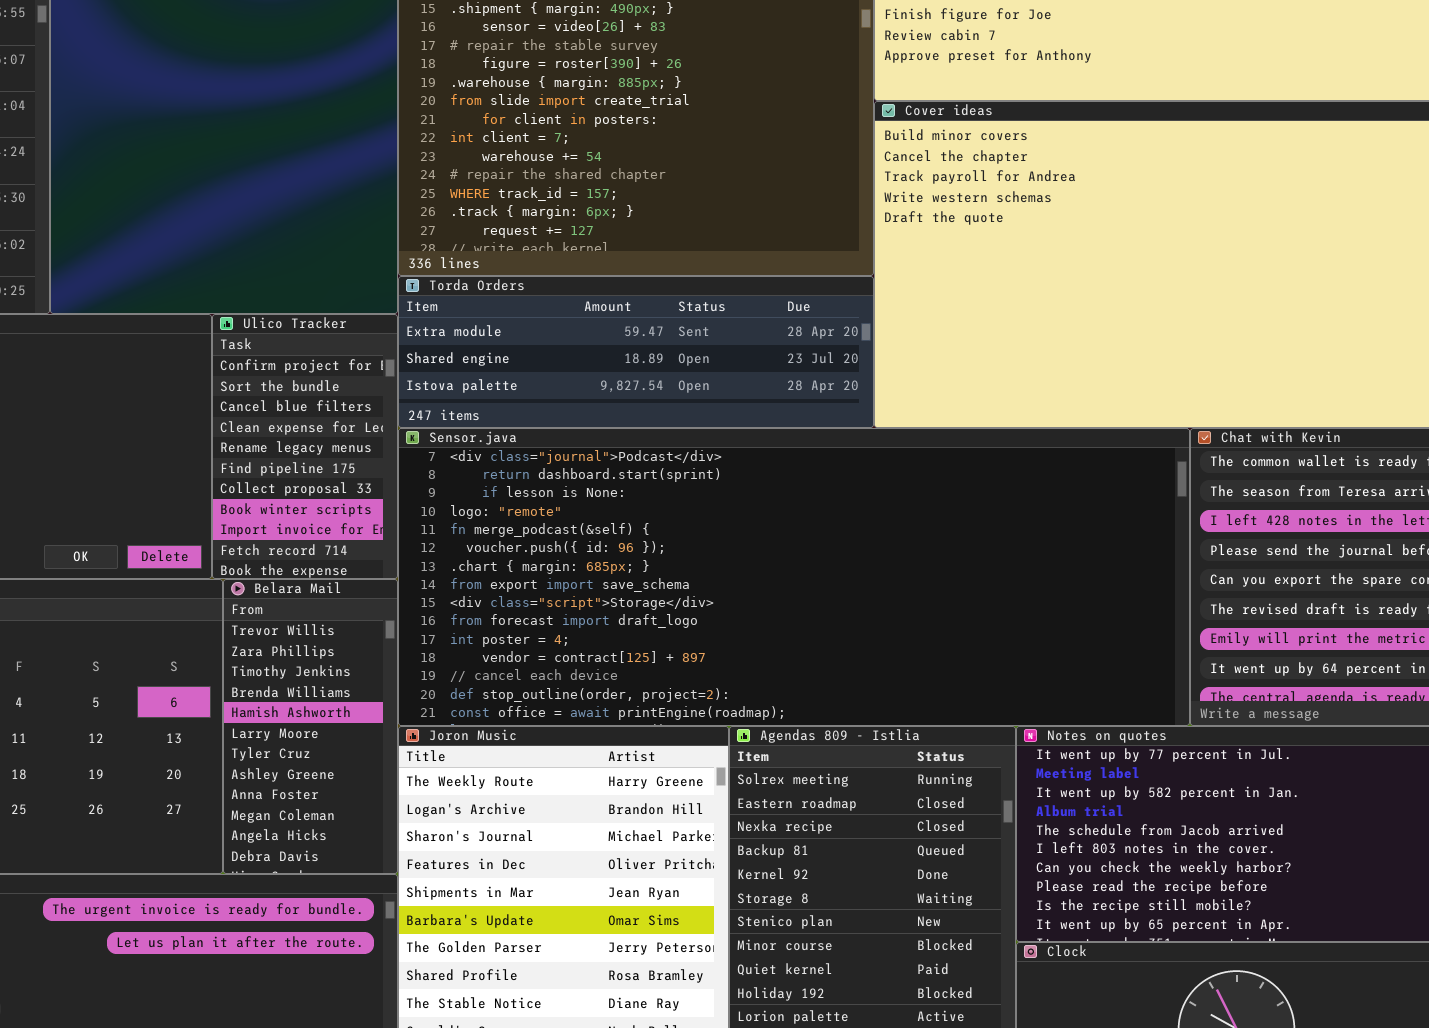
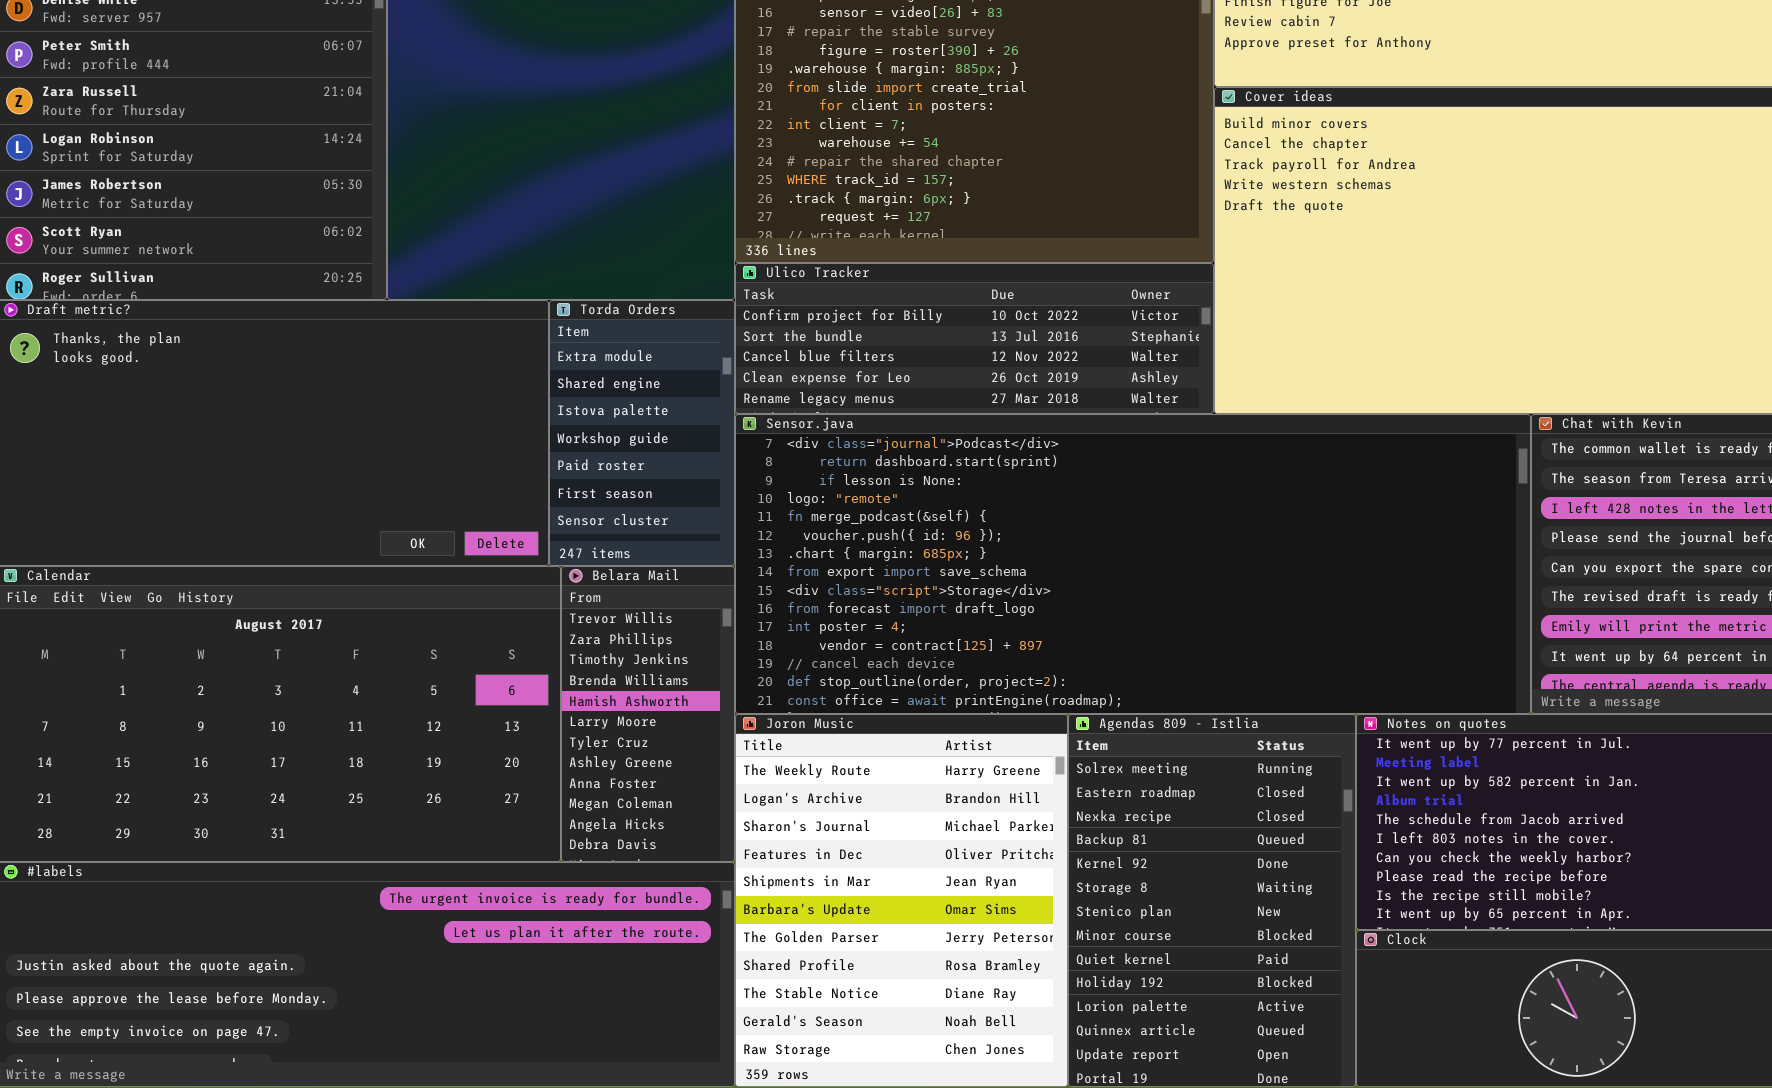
Torda Orders: [398,276,874,428] -> [549,300,735,566], moved, resized
Ulico Tracker: [212,314,398,579] -> [735,263,1214,414], moved, resized

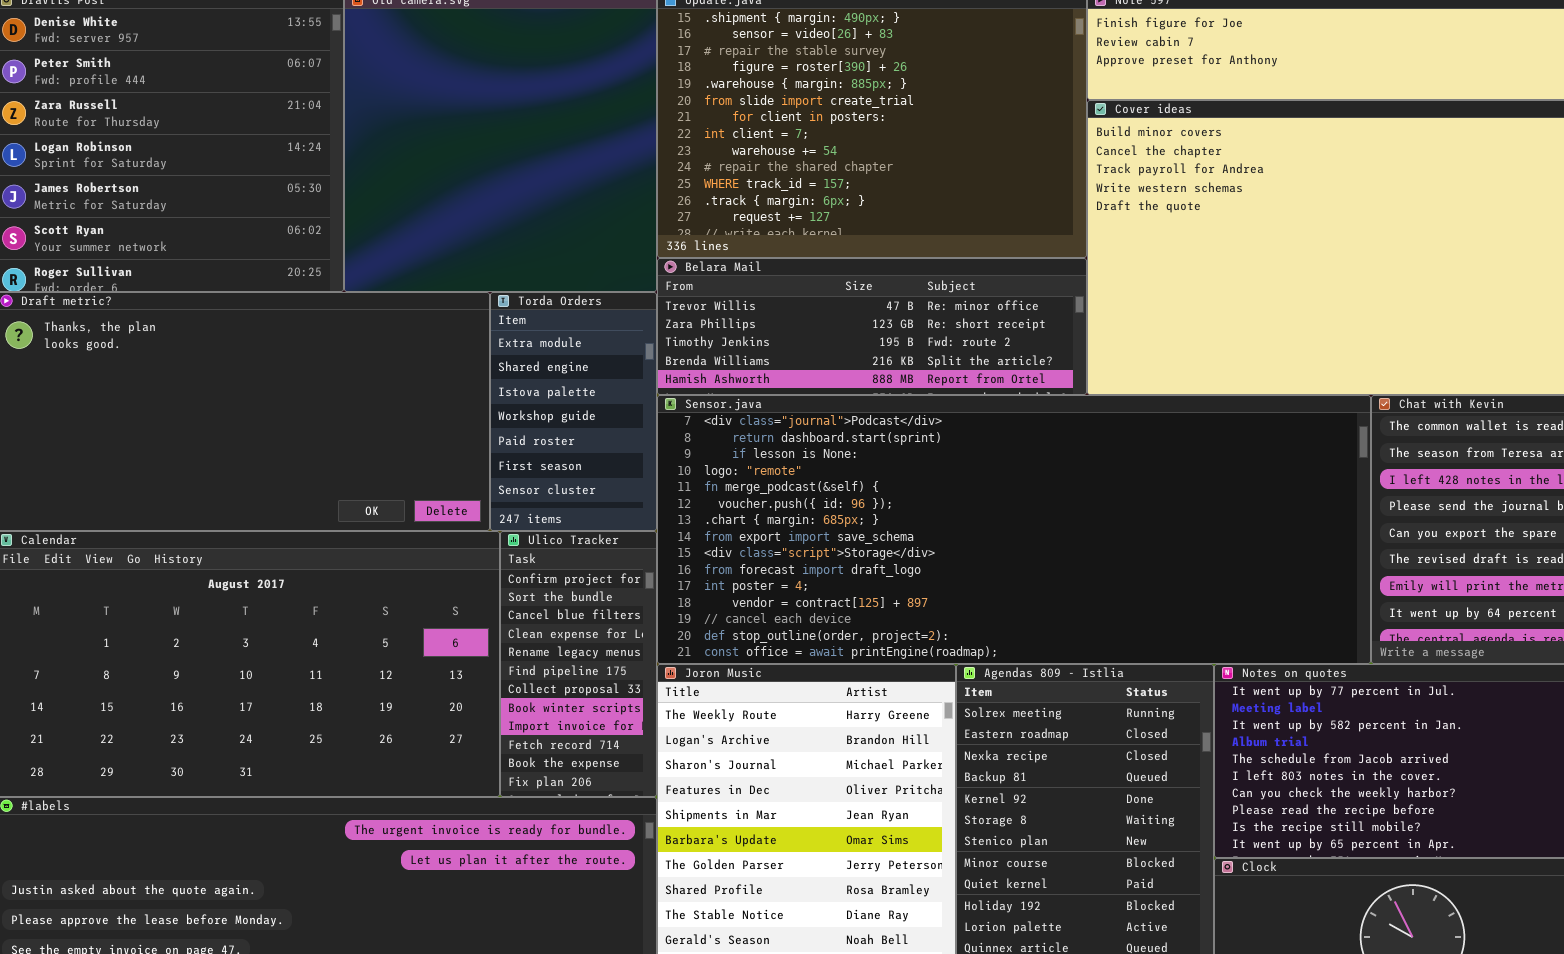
Ulico Tracker: [735,263,1214,414] -> [500,531,657,797], moved, resized
Belara Mail: [561,566,735,862] -> [657,258,1087,395], moved, resized

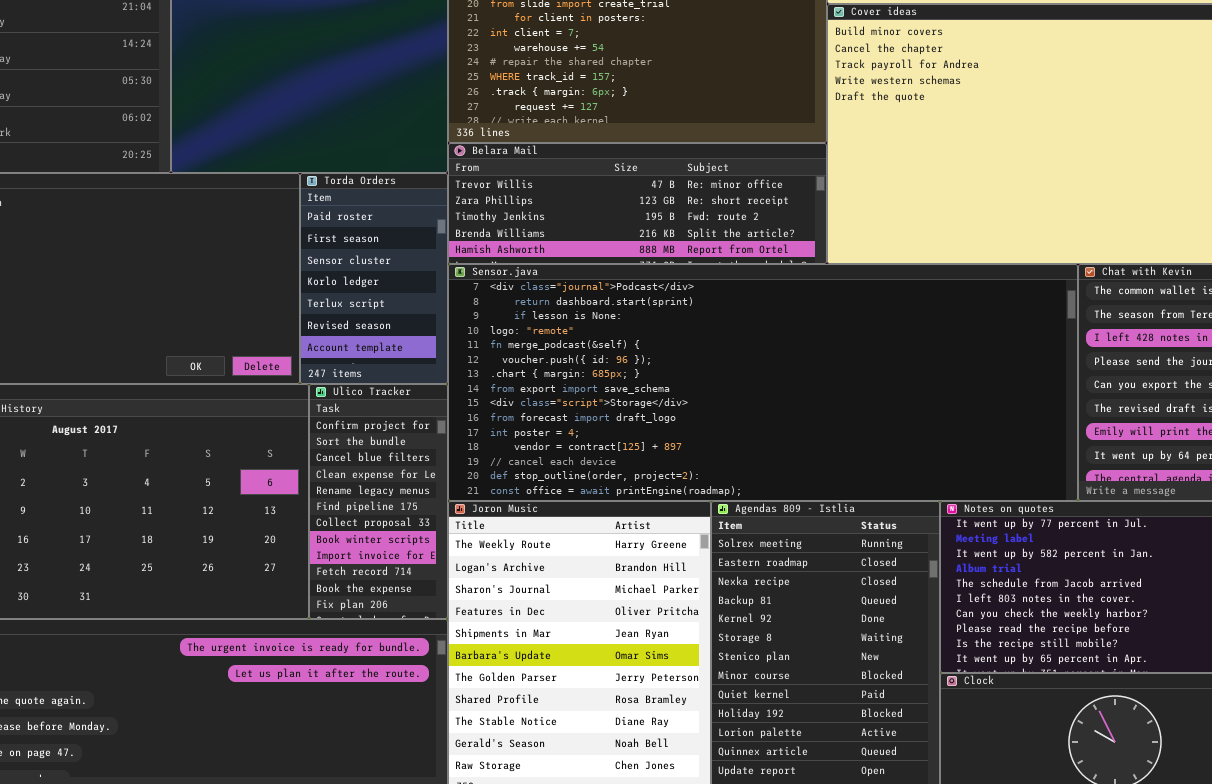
Torda Orders: [490,292,657,531] -> [300,173,448,384], scrolled down 4 rows

